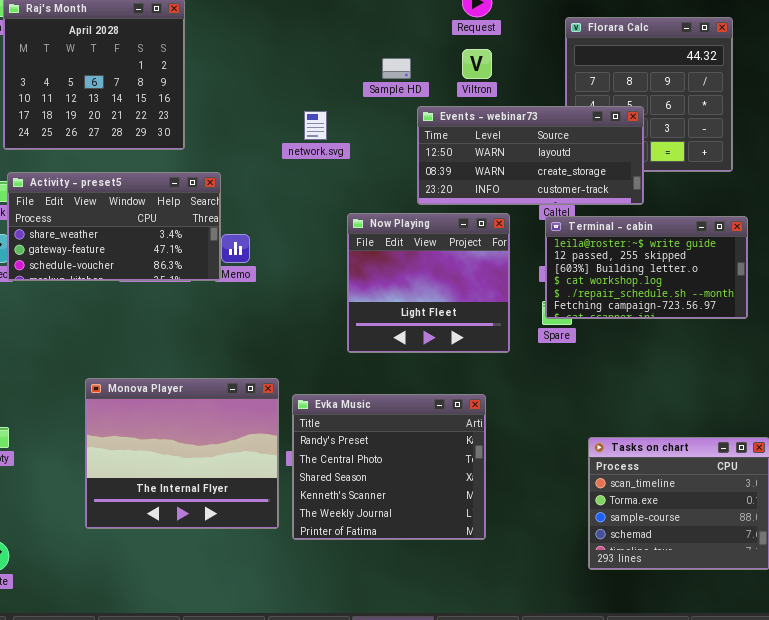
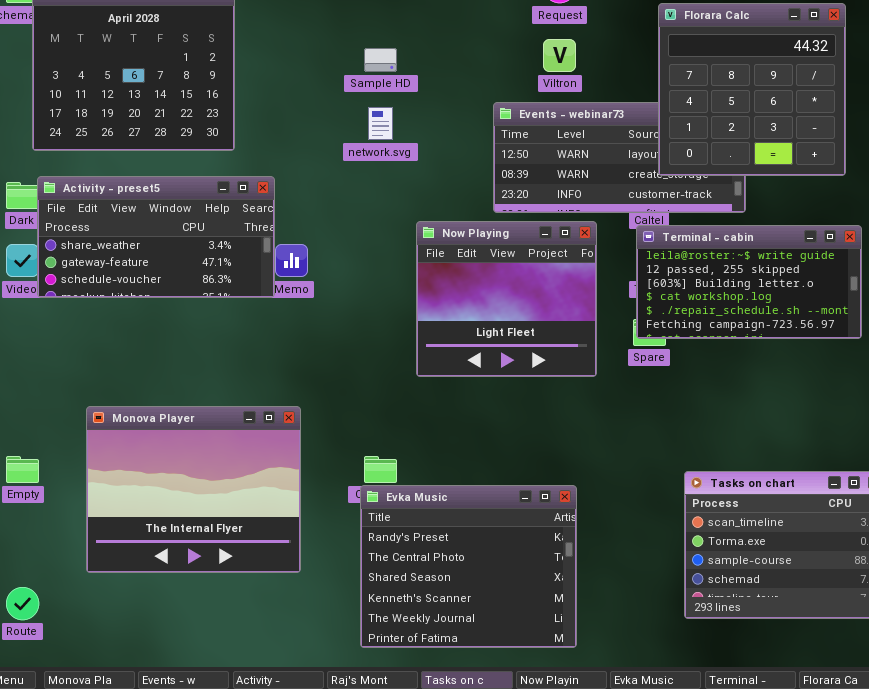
Florara Calc: [565,17,733,172] -> [658,3,846,176], raised
Sample HD: [382,58,411,79] -> [364,48,397,72], moved
Monova Player: [85,378,279,529] -> [86,406,301,573], moved
Evka Music: [292,394,486,540] -> [360,485,577,648], moved

